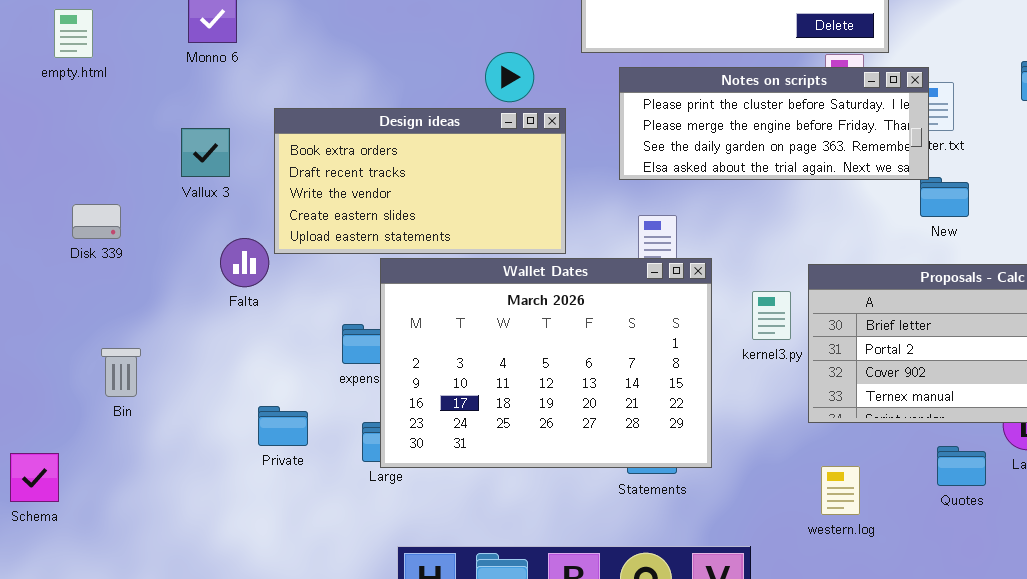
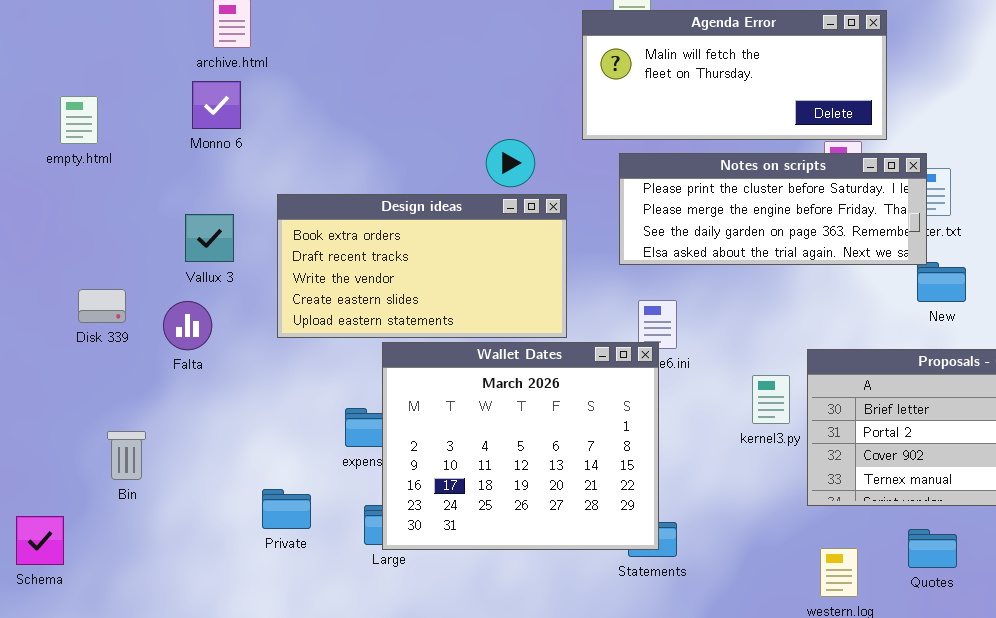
Falta: [220,238,269,287] -> [163,301,212,350], moved
Wallet Dates: [380,258,712,468] -> [382,342,659,550], resized
Quotes: [937,446,986,486] -> [908,529,957,568], moved
Schema: [10,453,59,502] -> [16,516,64,565], moved

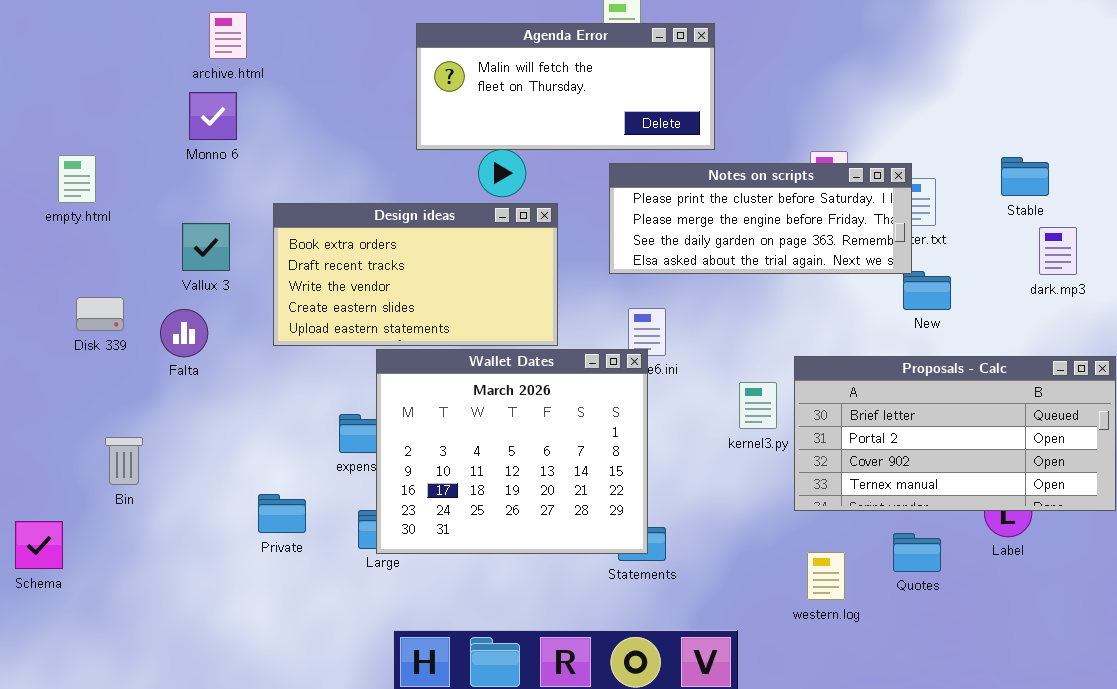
Agenda Error: [582,10,887,140] -> [416,23,715,150], moved
empty.html: [60,96,98,144] -> [58,155,96,203], moved

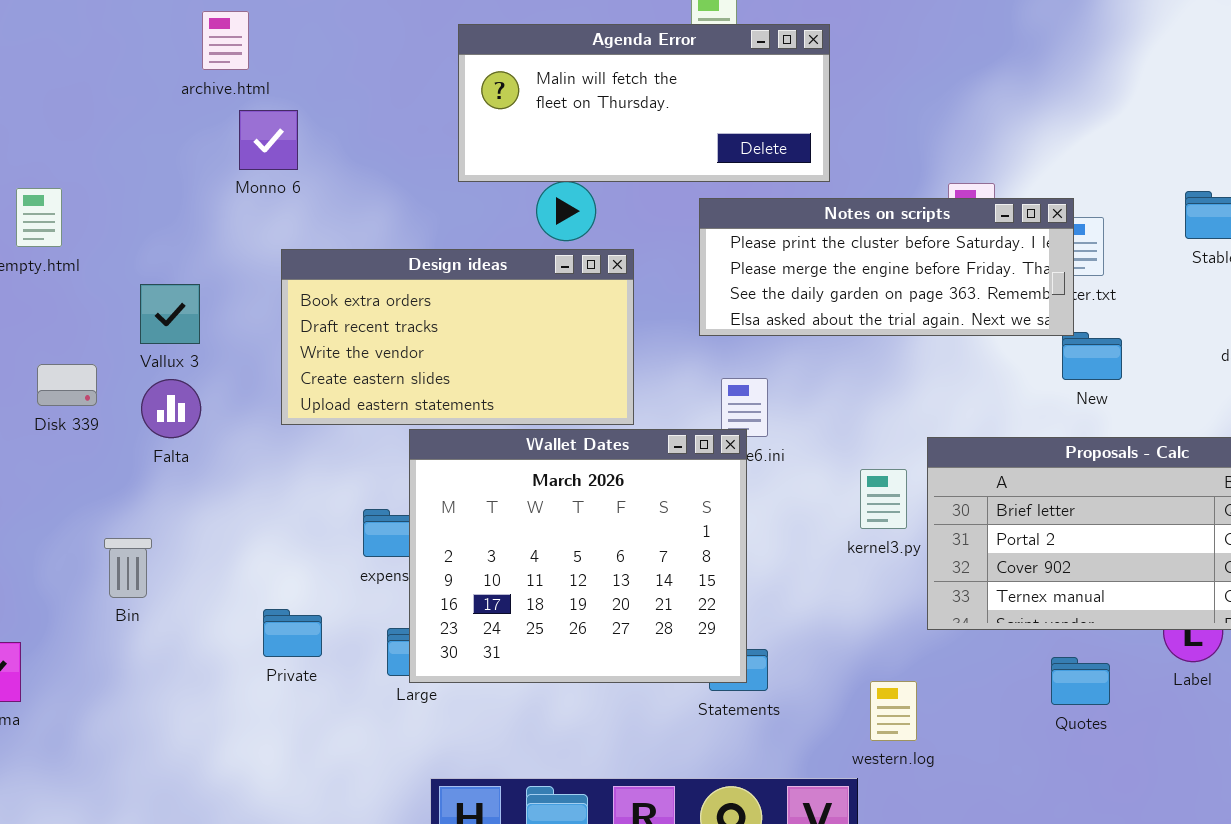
Monno 6: [189,92,237,140] -> [239,110,298,170], moved
Vallux 3: [182,223,230,271] -> [140,284,200,344], moved
Bin: [105,437,143,485] -> [104,538,152,598], moved
western.log: [807,552,845,600] -> [870,681,917,741], moved

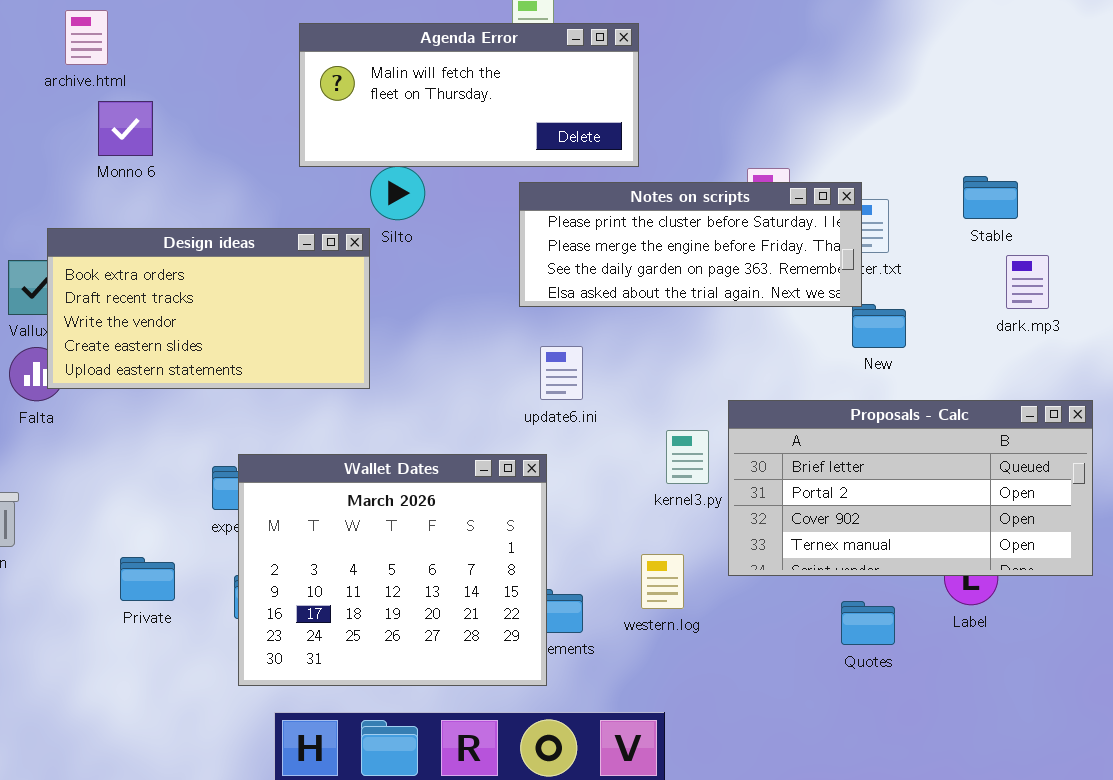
Design ideas: [281,249,634,425] -> [47,228,370,389], moved
Wallet Dates: [409,429,747,683] -> [238,454,547,686], moved
western.log: [870,681,917,741] -> [641,554,684,609], moved

